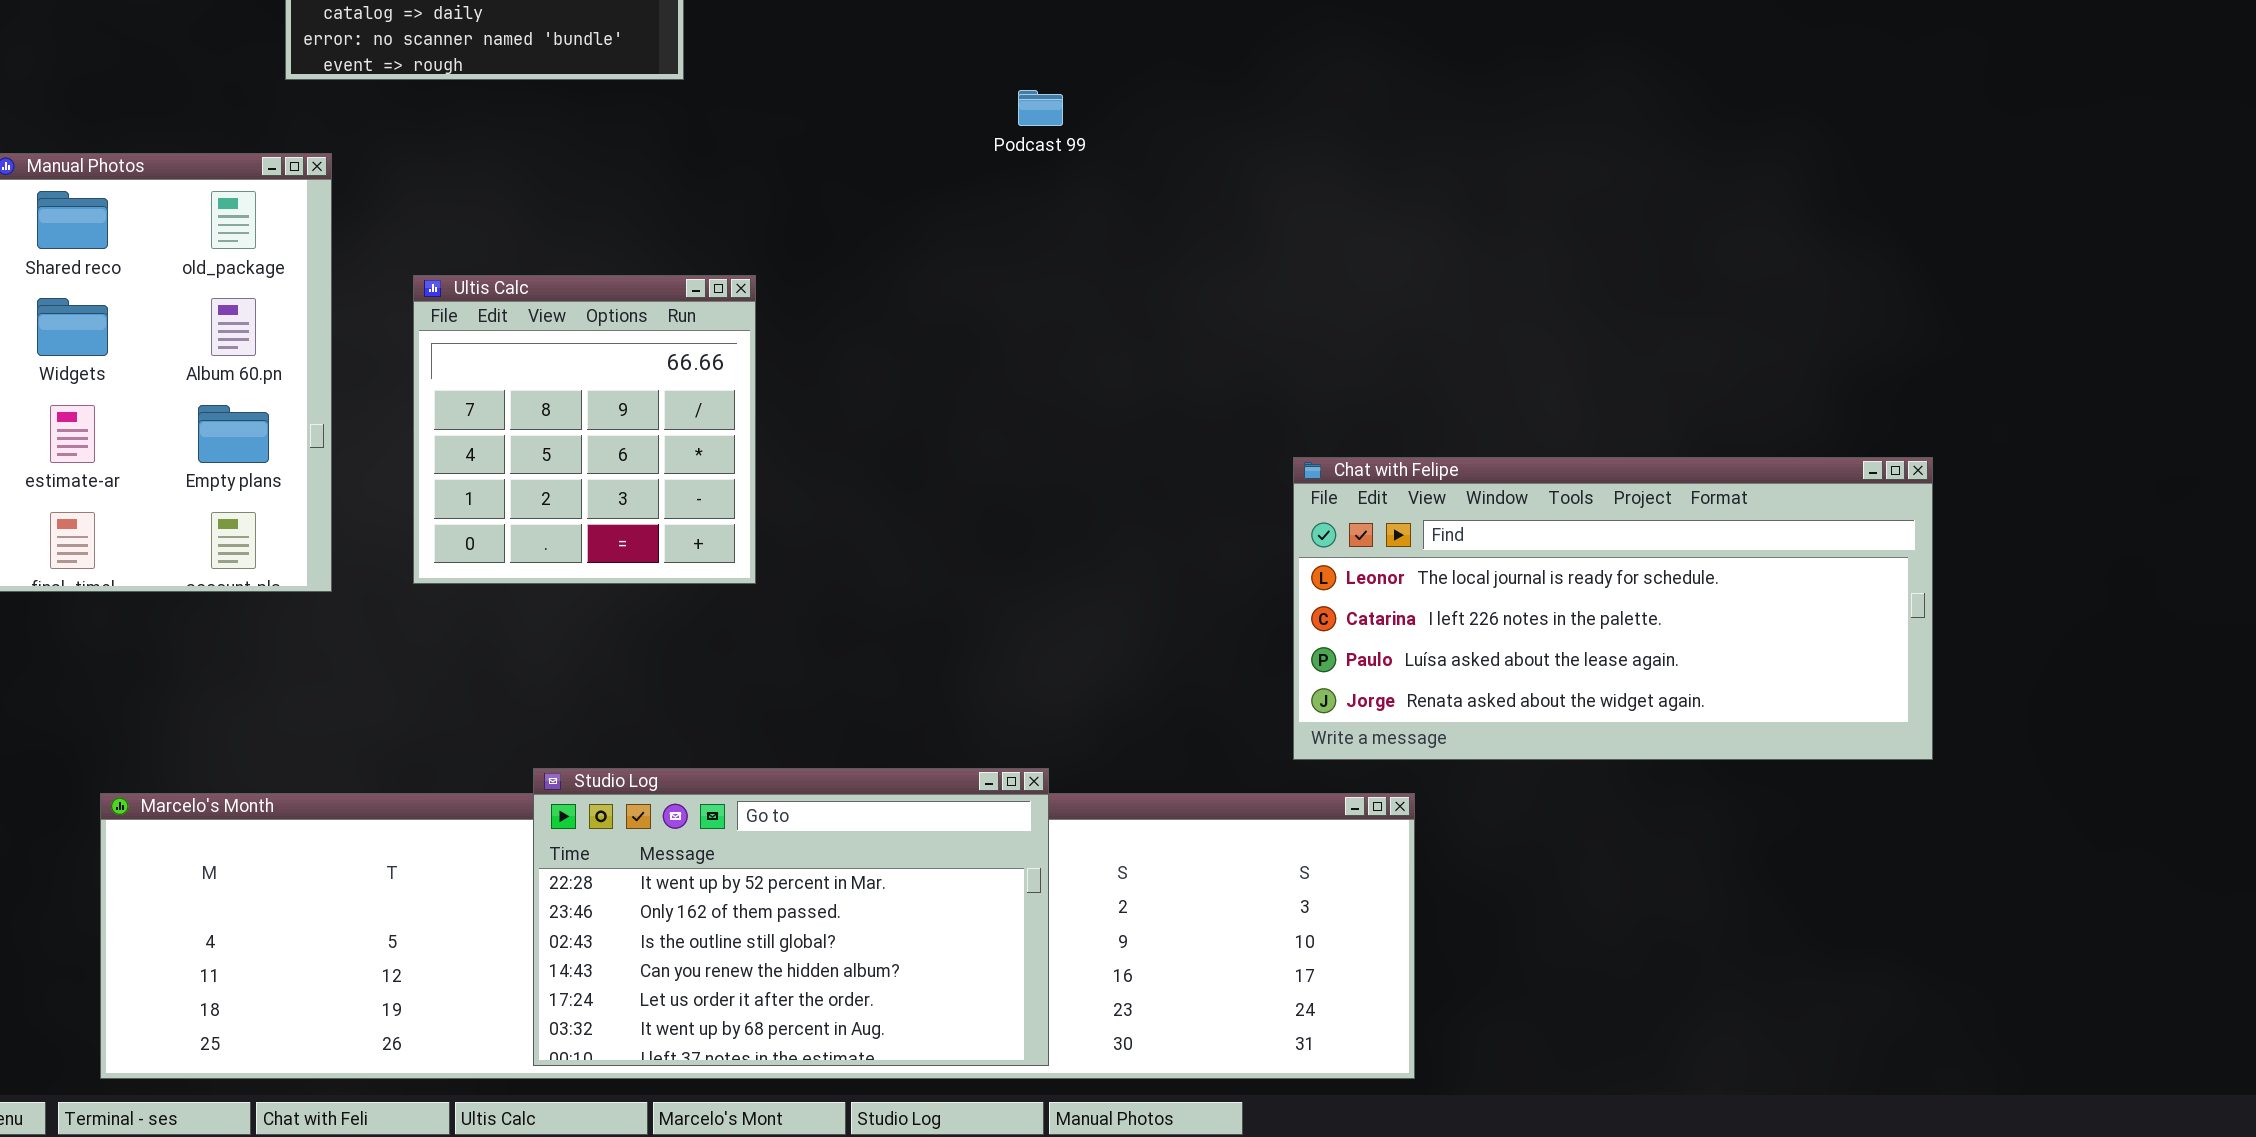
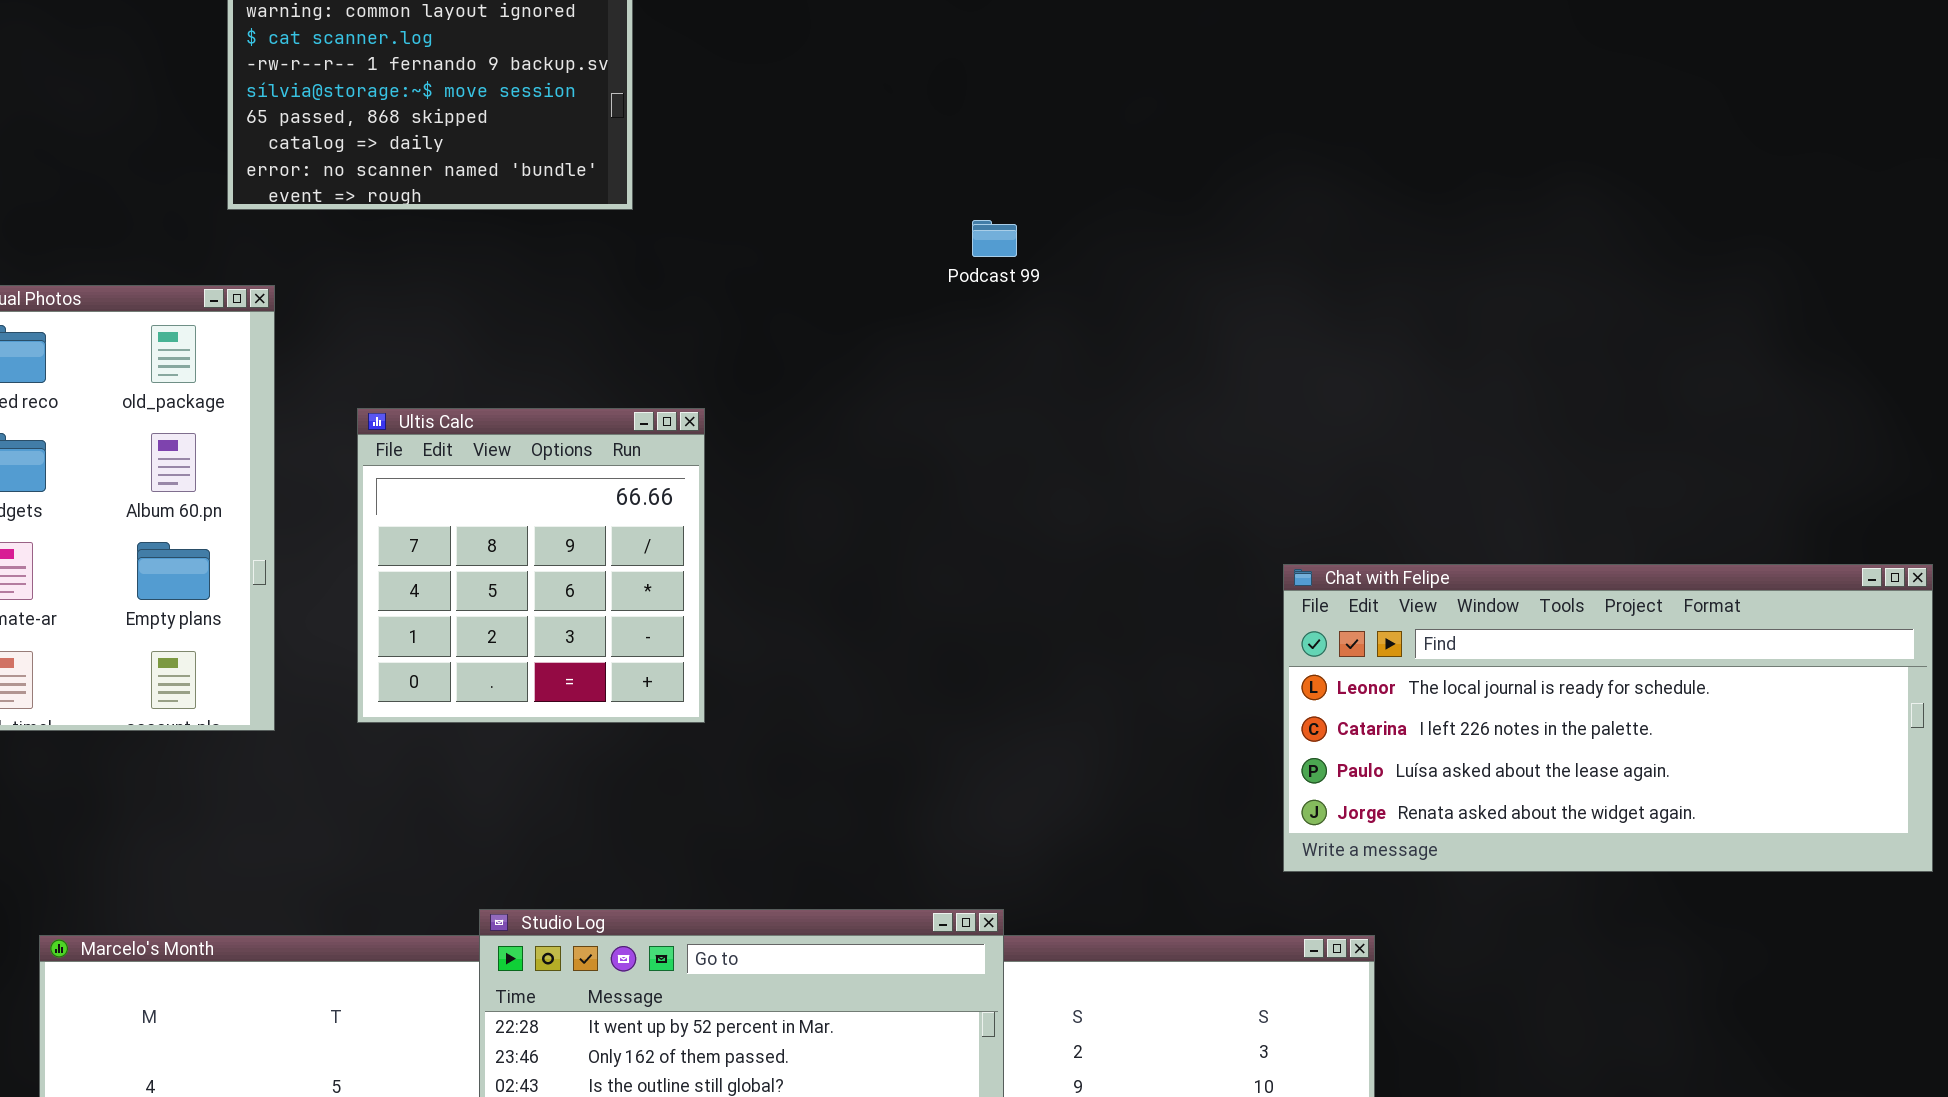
Chat with Felipe: [1293,457,1933,760] -> [1283,564,1933,872], moved

